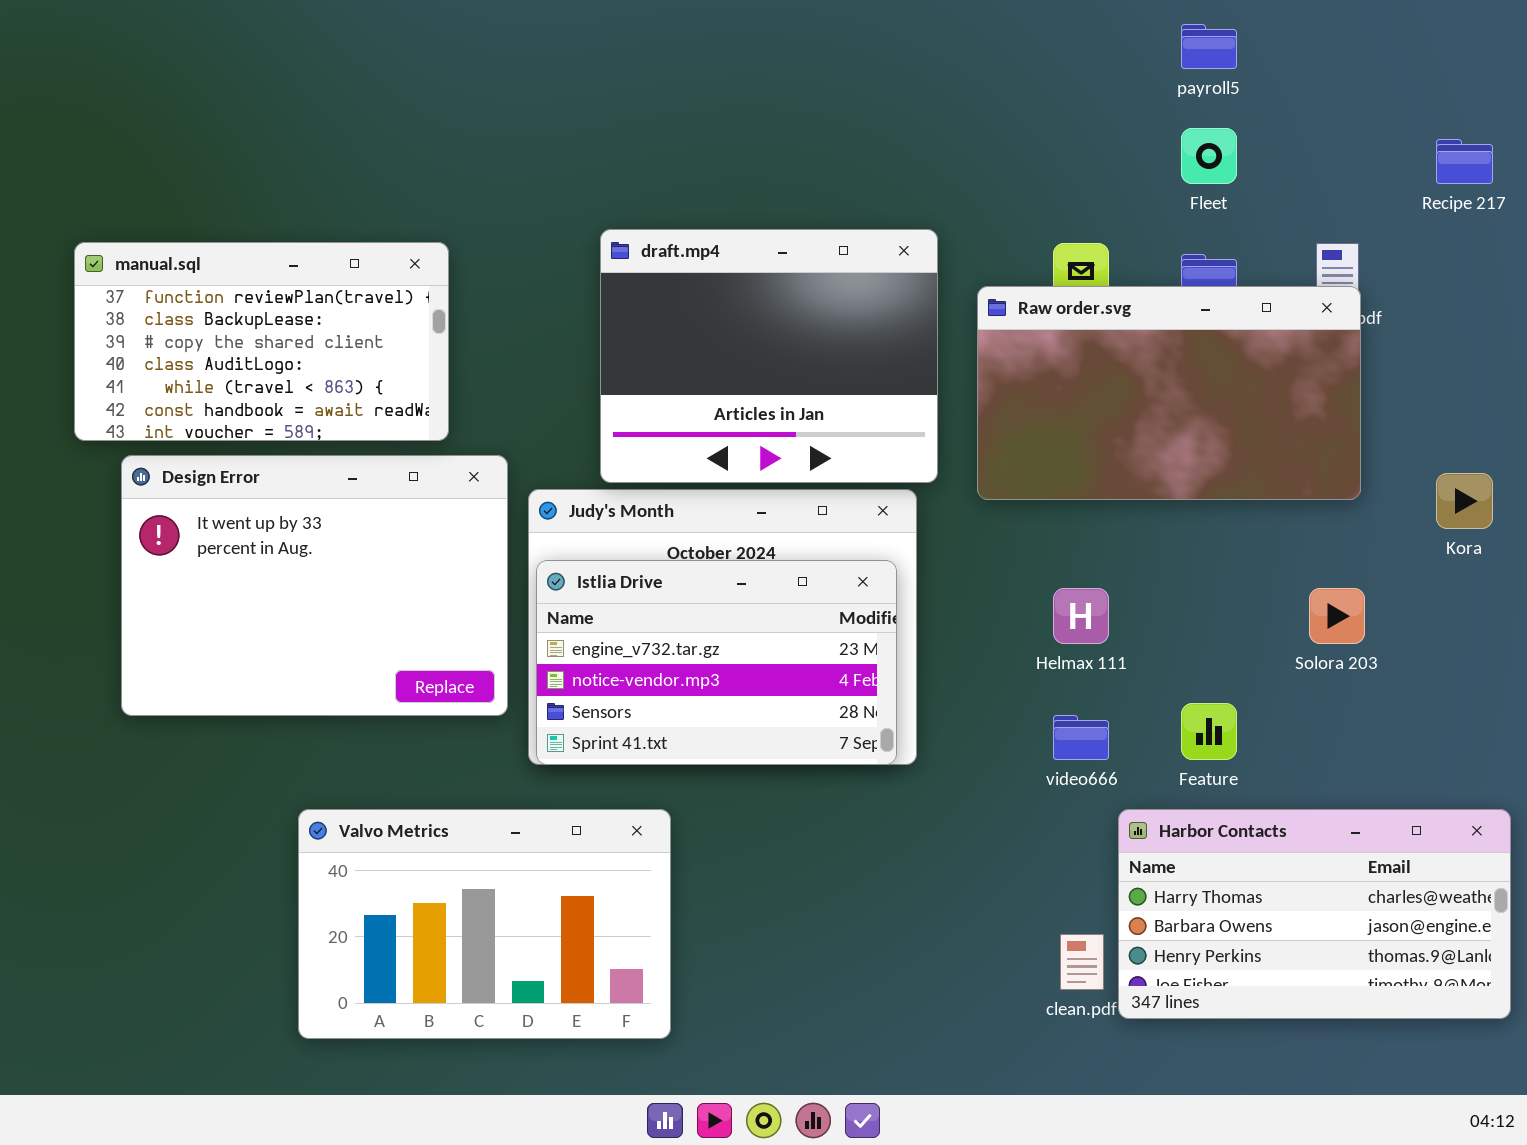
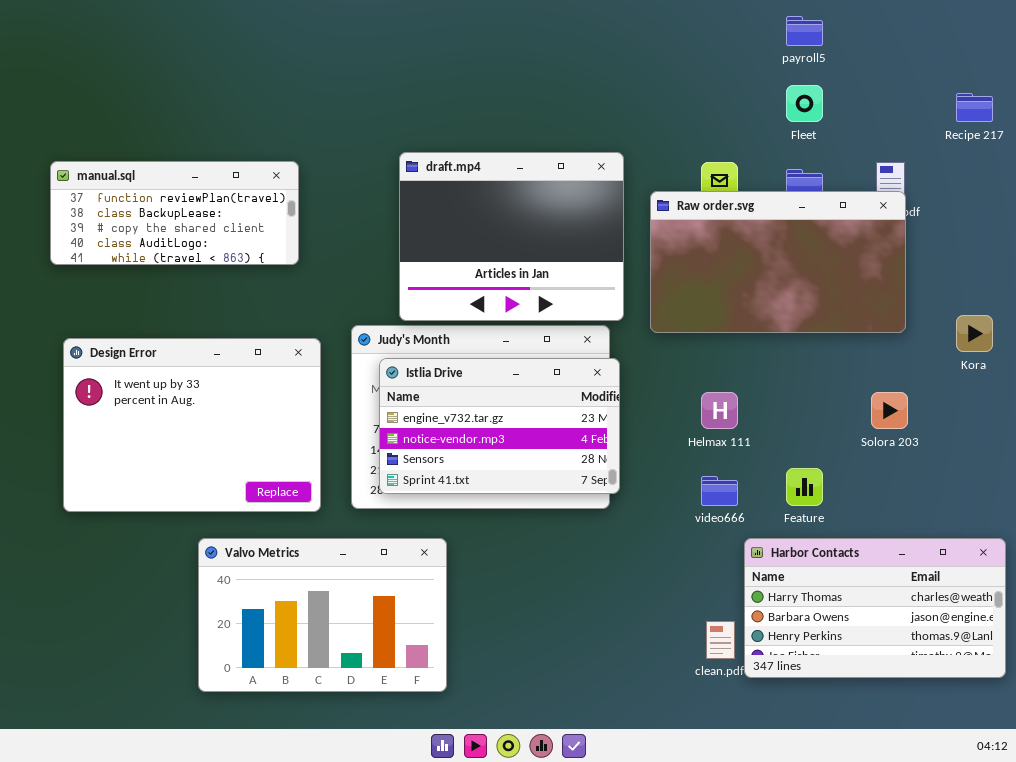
manual.sql: [74,242,449,441] -> [50,161,299,265], resized
Design Error: [121,455,508,716] -> [63,338,321,512], moved
Istlia Drive: [536,560,897,765] -> [379,358,620,494], moved

